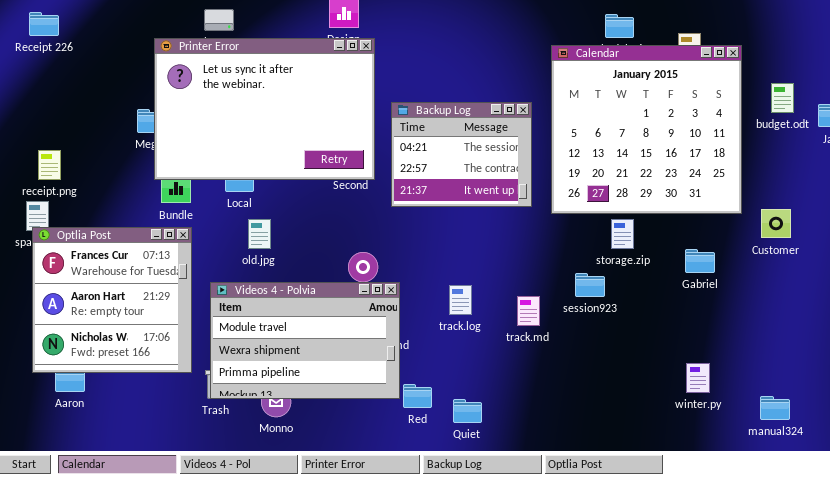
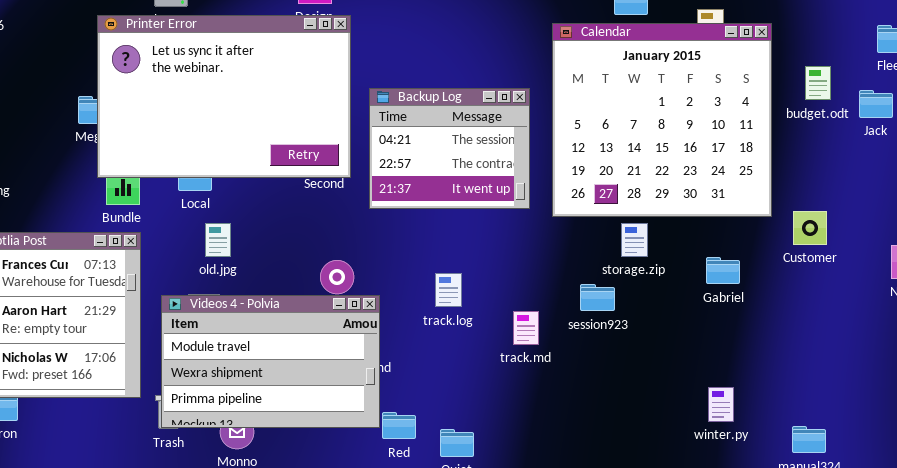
track.log: [449,285,472,315] -> [435,273,462,307], moved

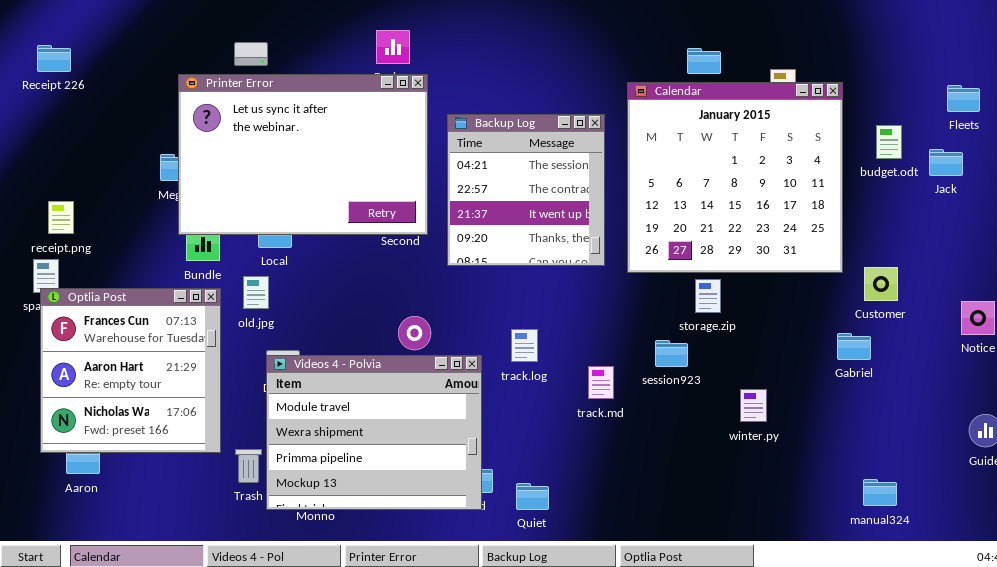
Backup Log: [369,88,530,209] -> [447,114,605,266], resized
old.jpg: [205,223,231,257] -> [243,276,269,309], moved
Gabriel: [706,257,740,284] -> [837,333,871,360], moved
Videos 4 - Polvia: [161,295,380,428] -> [266,355,482,510], moved, resized
winter.py: [708,387,734,422] -> [740,389,767,422], moved

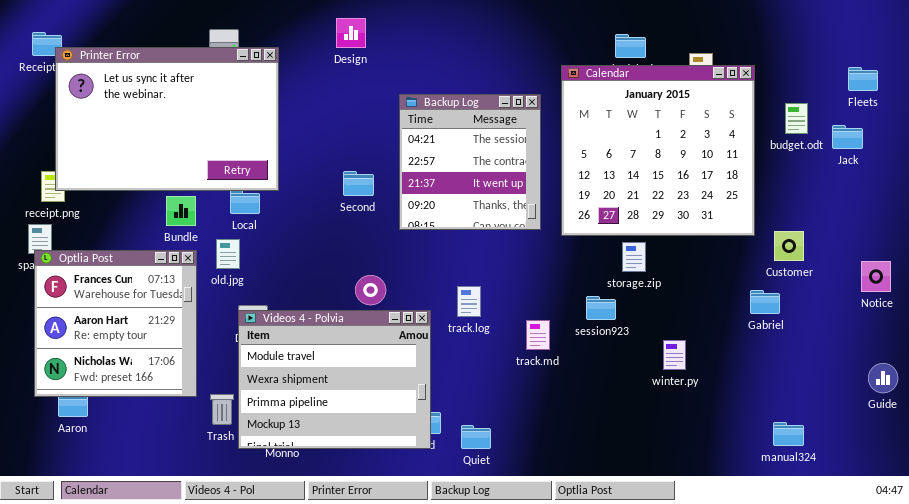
Printer Error: [178,74,428,235] -> [55,47,279,191], moved

